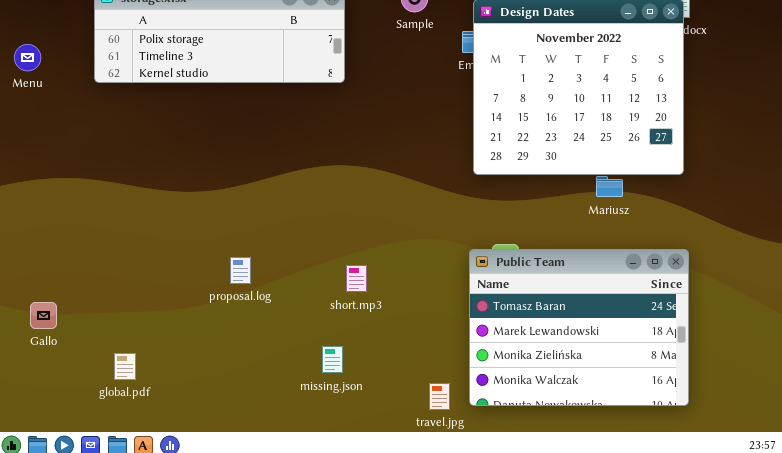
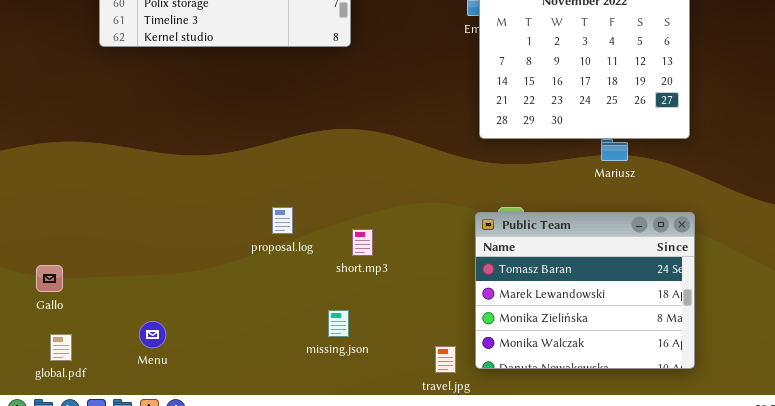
Menu: [14,44,41,71] -> [139,321,166,348], moved
proposal.log: [230,257,251,284] -> [272,207,293,234], moved
global.pdf: [114,353,136,380] -> [50,334,72,361], moved

